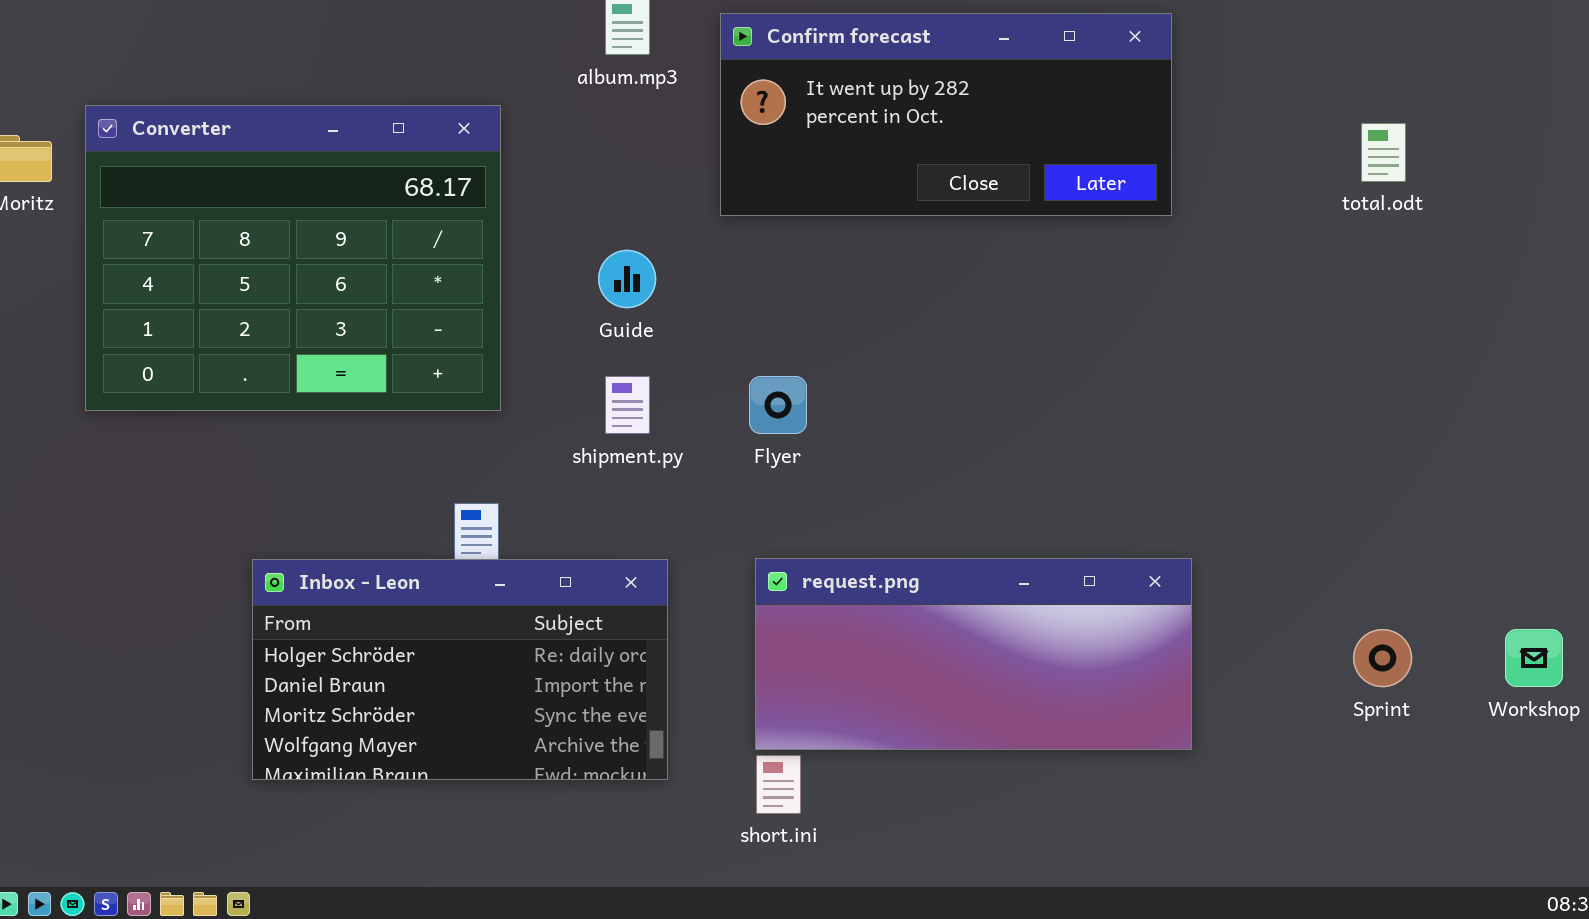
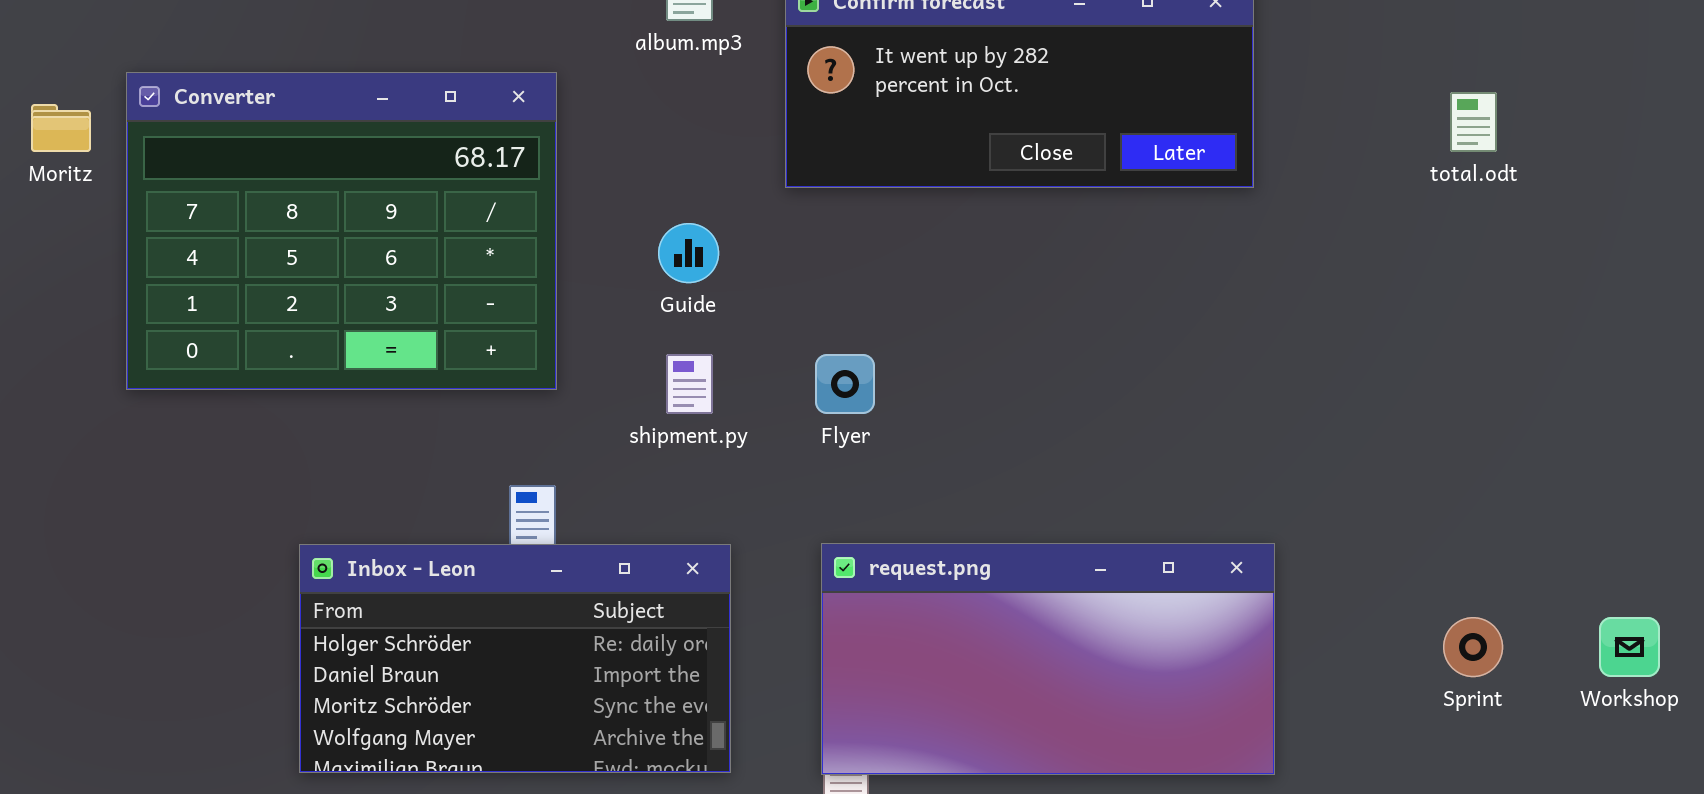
request.png: [755,558,1192,750] -> [821,543,1275,775], resized

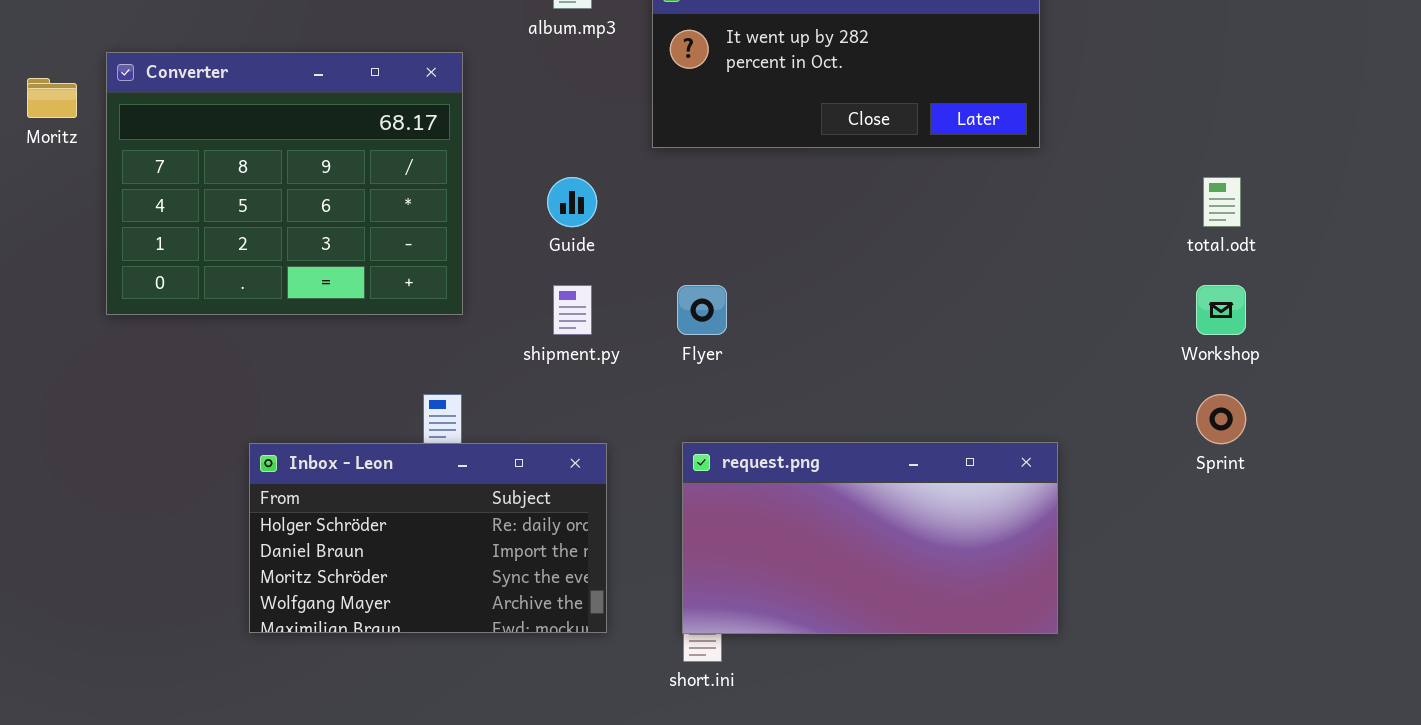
total.odt: [1450,92,1497,152] -> [1203,177,1241,227], moved
Sprint: [1443,617,1503,677] -> [1196,394,1246,444], moved
Workshop: [1599,617,1660,677] -> [1196,285,1246,335], moved

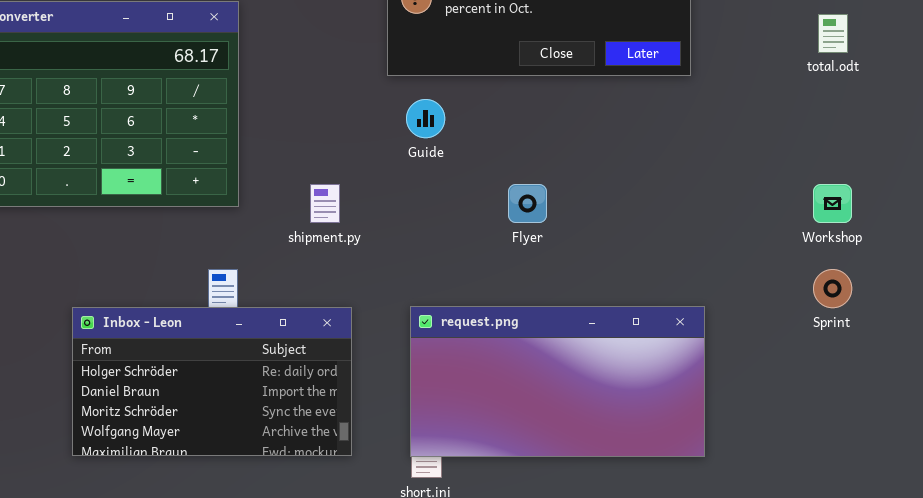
Guide: [547,177,597,227] -> [406,99,445,138], moved
total.odt: [1203,177,1241,227] -> [818,14,848,53], moved
Flyer: [677,285,727,335] -> [508,184,547,223], moved

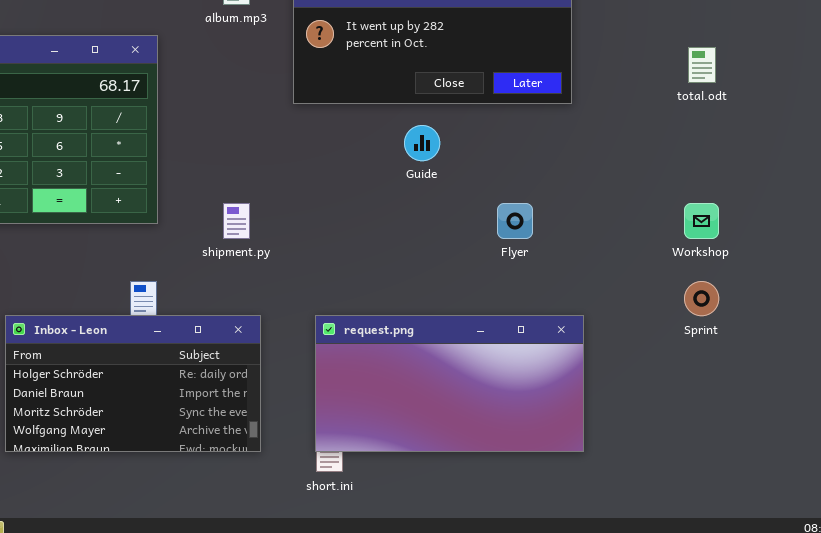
Guide: [406,99,445,138] -> [404,125,440,161], moved
Flyer: [508,184,547,223] -> [497,203,533,239], moved

